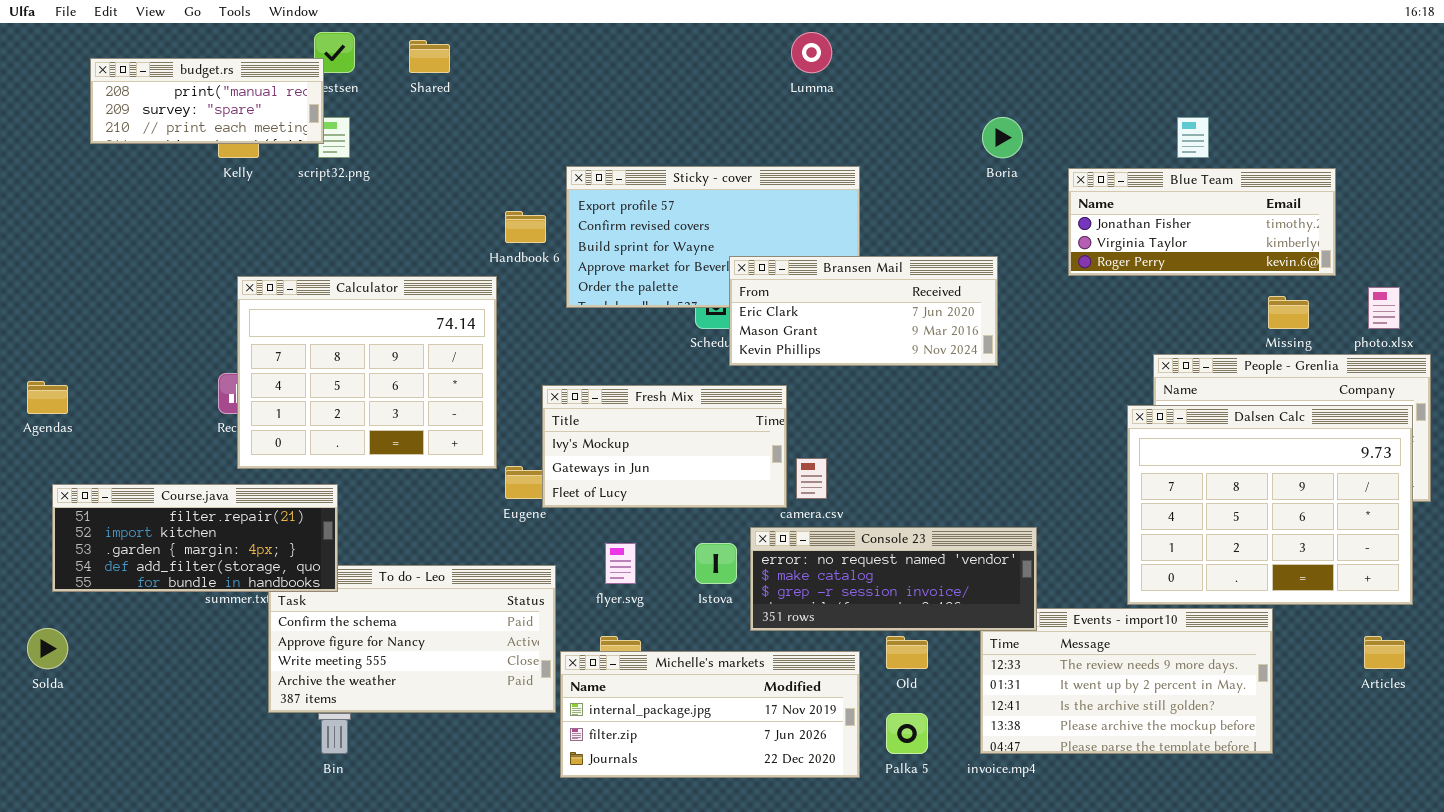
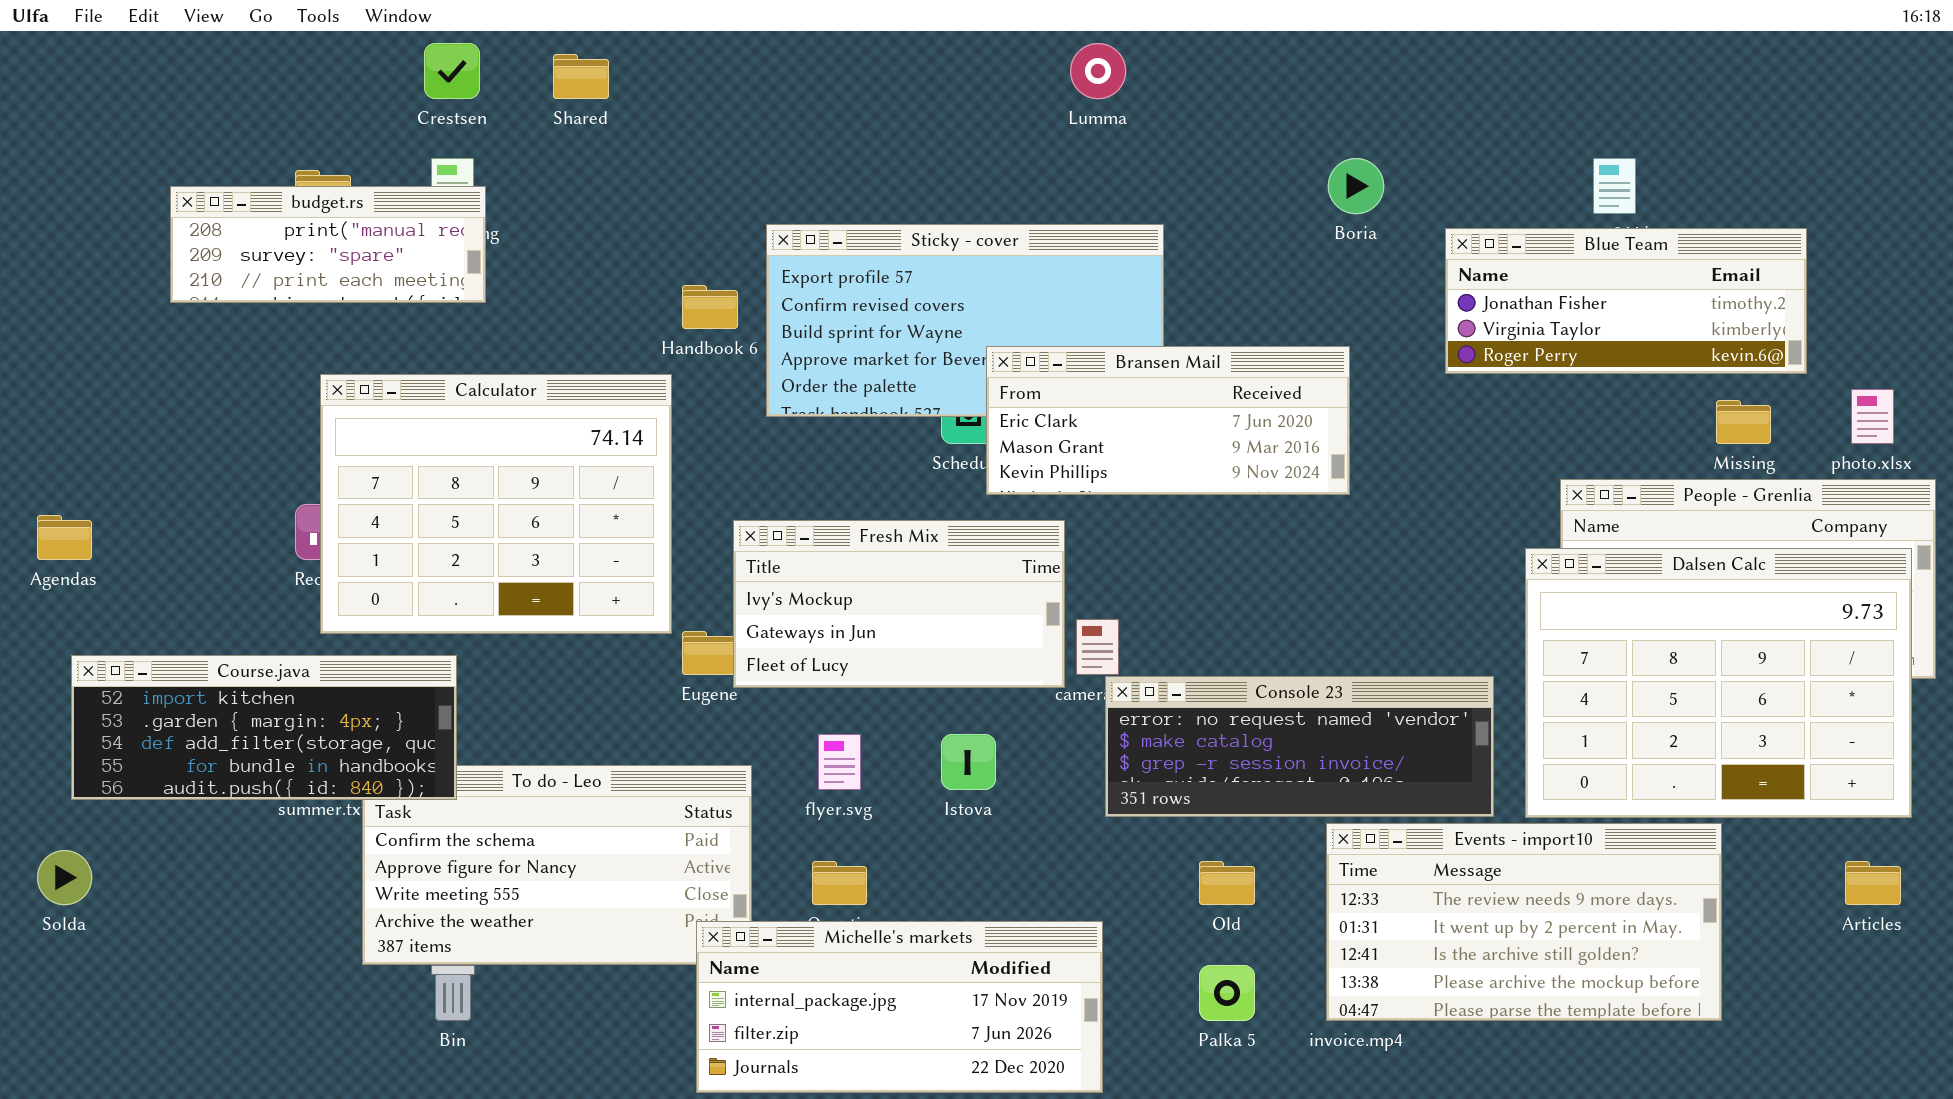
budget.rs: [90,58,324,144] -> [170,186,486,303], moved
Course.java: [52,484,338,592] -> [71,655,457,800], scrolled down 1 row
Console 23: [750,527,1037,631] -> [1105,676,1494,817], moved
Michelle's markets: [560,651,860,778] -> [696,921,1103,1093], moved

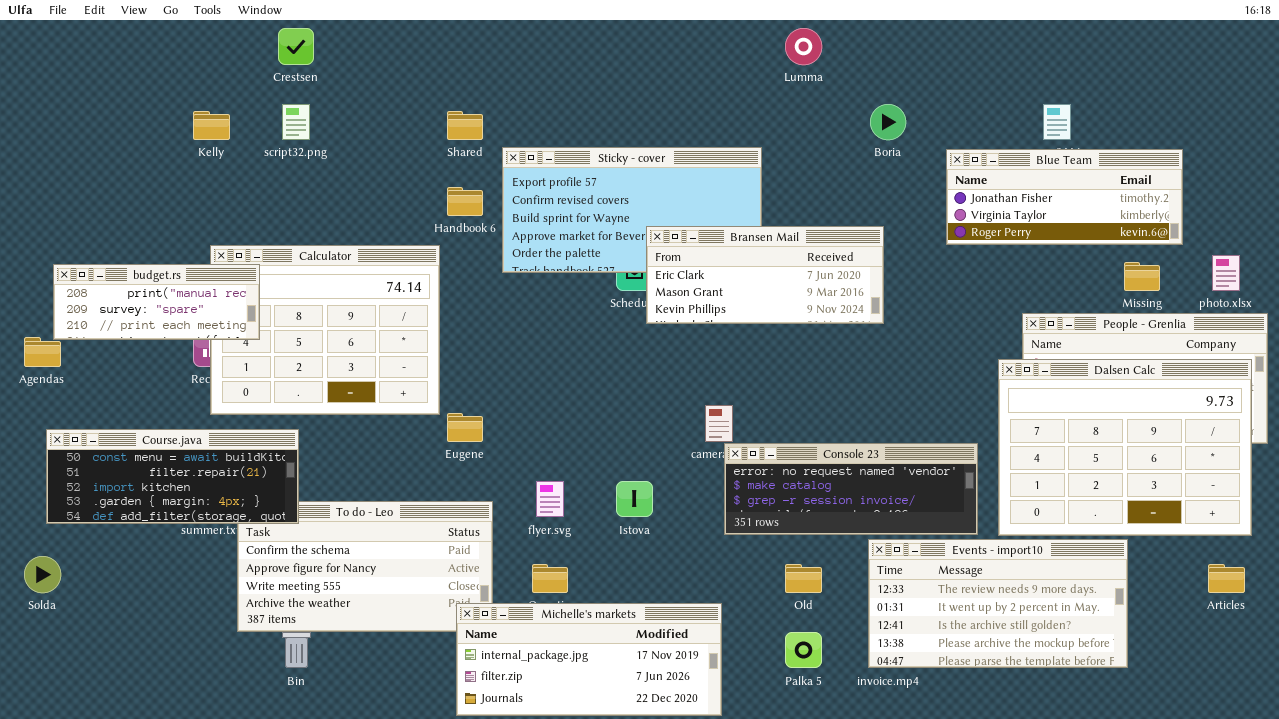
Lumma: [1070,43,1126,99] -> [785,28,822,65], moved
Shared: [553,54,609,99] -> [447,111,483,140], moved
budget.rs: [170,186,486,303] -> [53,264,260,340], moved
Fresh Mix: [733,520,1065,688] -> none, closed
Course.java: [71,655,457,800] -> [46,429,299,524], scrolled up 2 rows

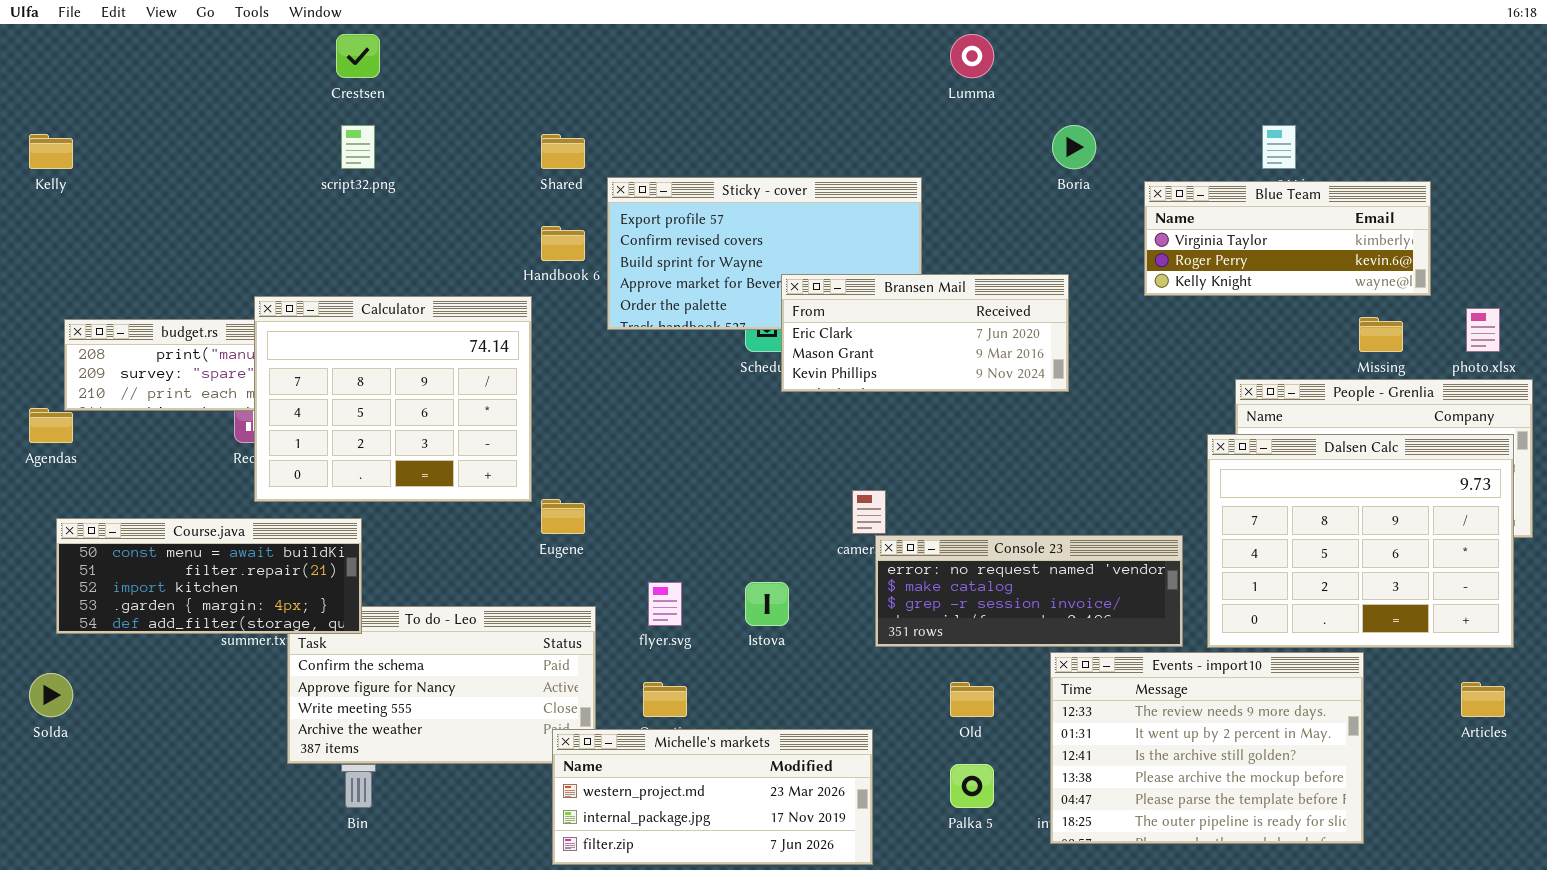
Kelly: [193,111,230,140] -> [29,134,73,169], moved
Blue Team: [946,149,1183,245] -> [1144,181,1431,296], scrolled down 1 row
Calculator: [210,245,440,415] -> [254,296,532,502], raised
Events - import10: [868,539,1128,668] -> [1050,652,1364,844], resized
Michelle's markets: [456,603,722,716] -> [552,729,873,865], scrolled up 1 row

